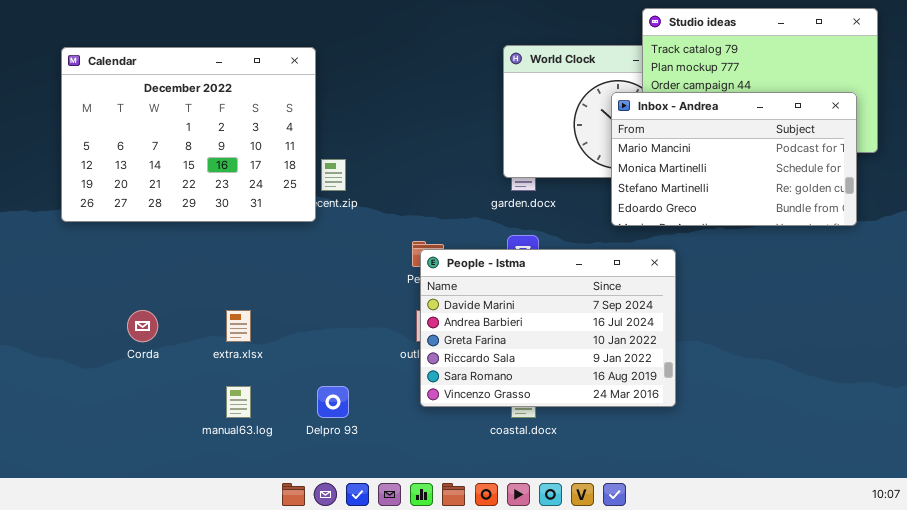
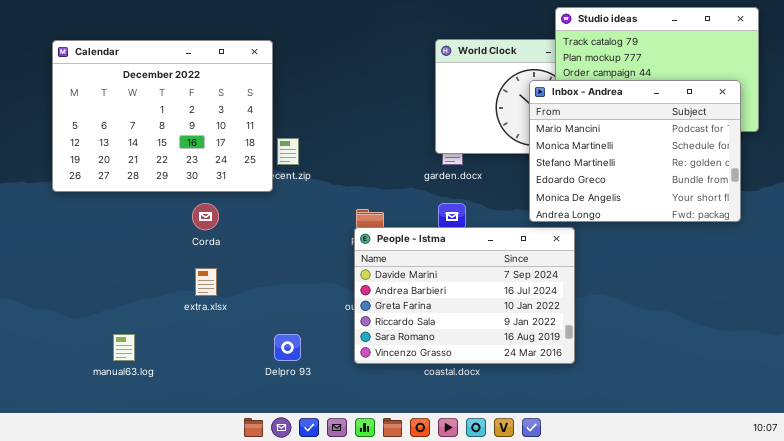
Inbox - Andrea: [611,92,857,226] -> [529,80,741,222], resized
People - Istma: [420,249,676,407] -> [354,227,575,364], moved
Corda: [127,310,158,342] -> [192,203,219,230], moved
manual63.log: [226,386,251,418] -> [113,334,135,361], moved

